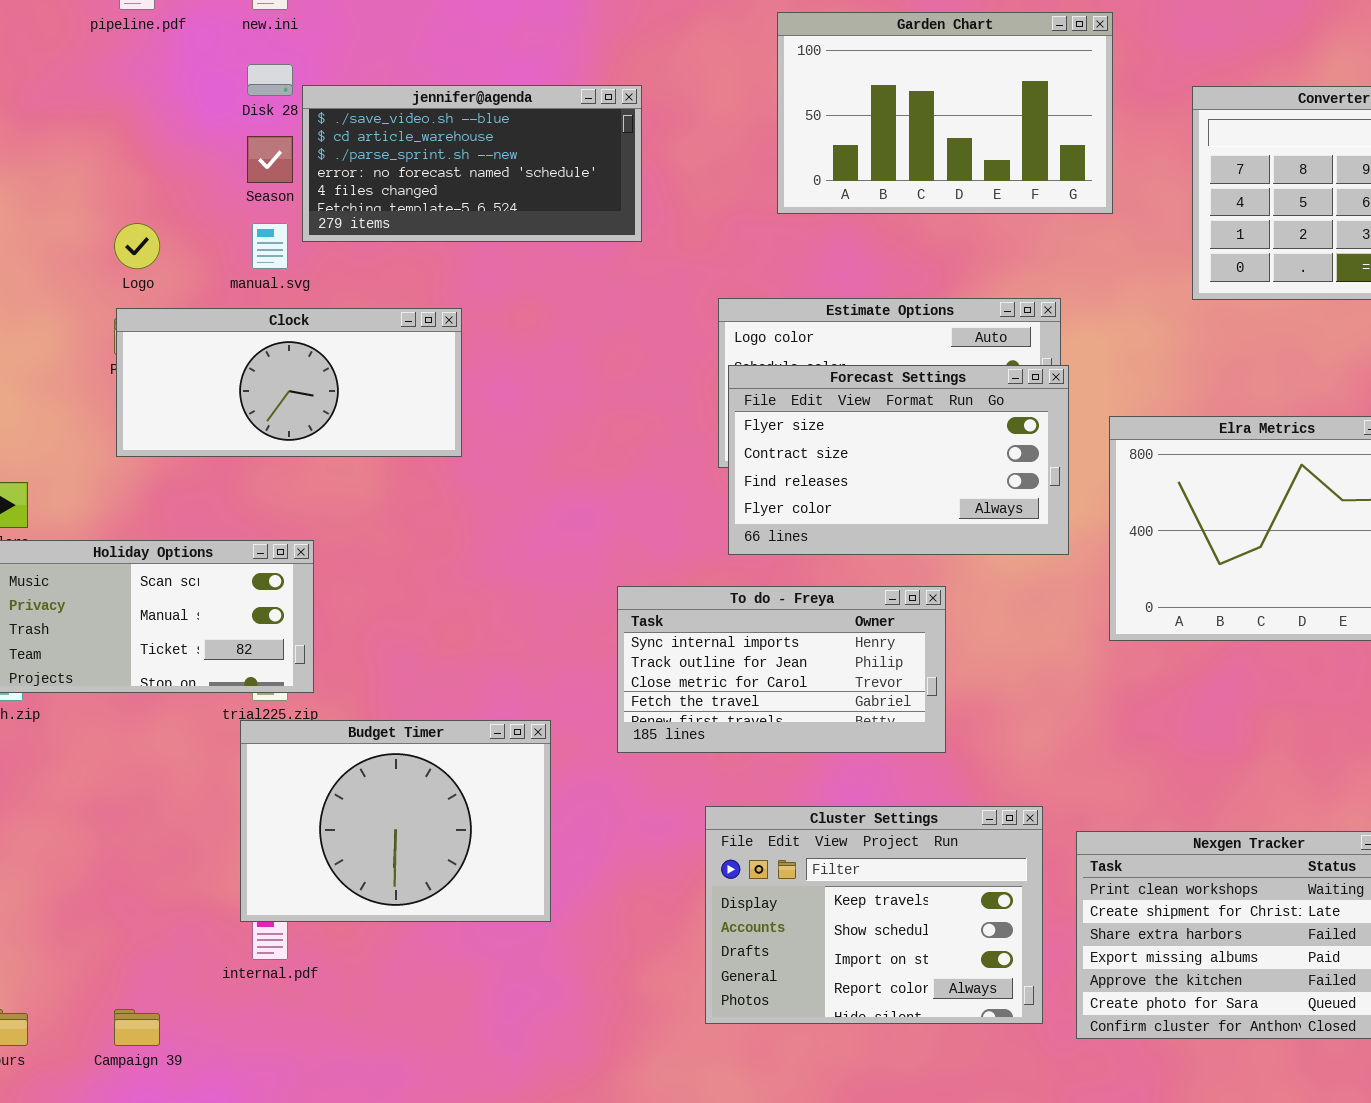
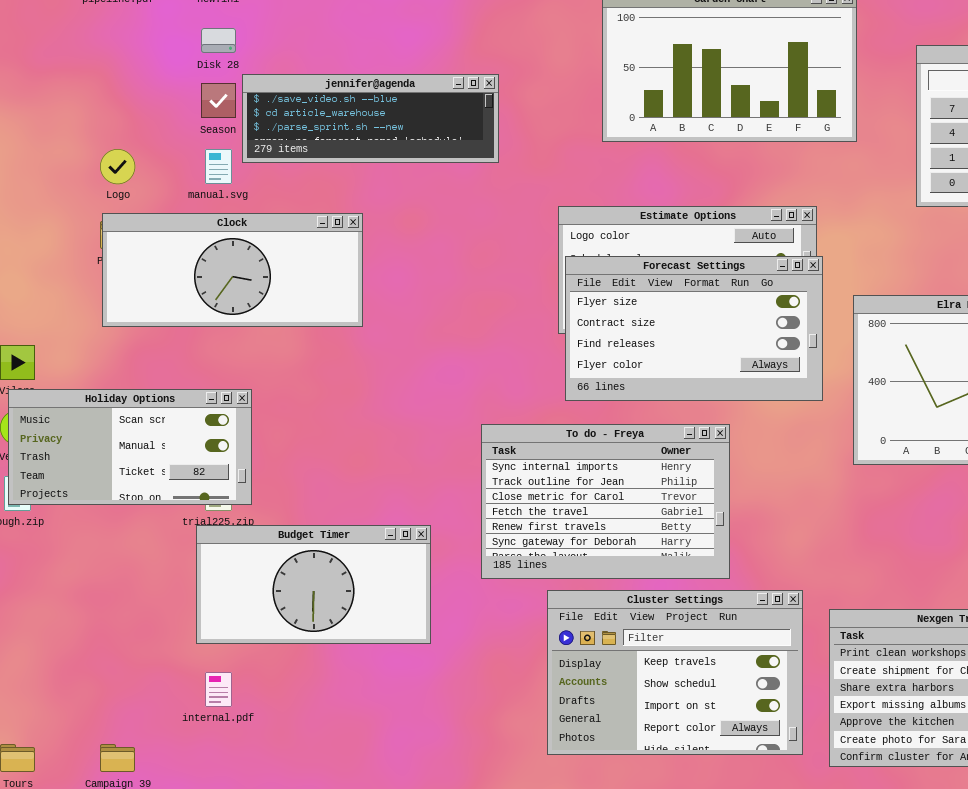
jennifer@agenda: [302,85,642,242] -> [242,74,499,163], resized
To do - Freya: [617,586,946,753] -> [481,424,730,579], resized
Budget Timer: [240,720,551,922] -> [196,525,431,644], resized

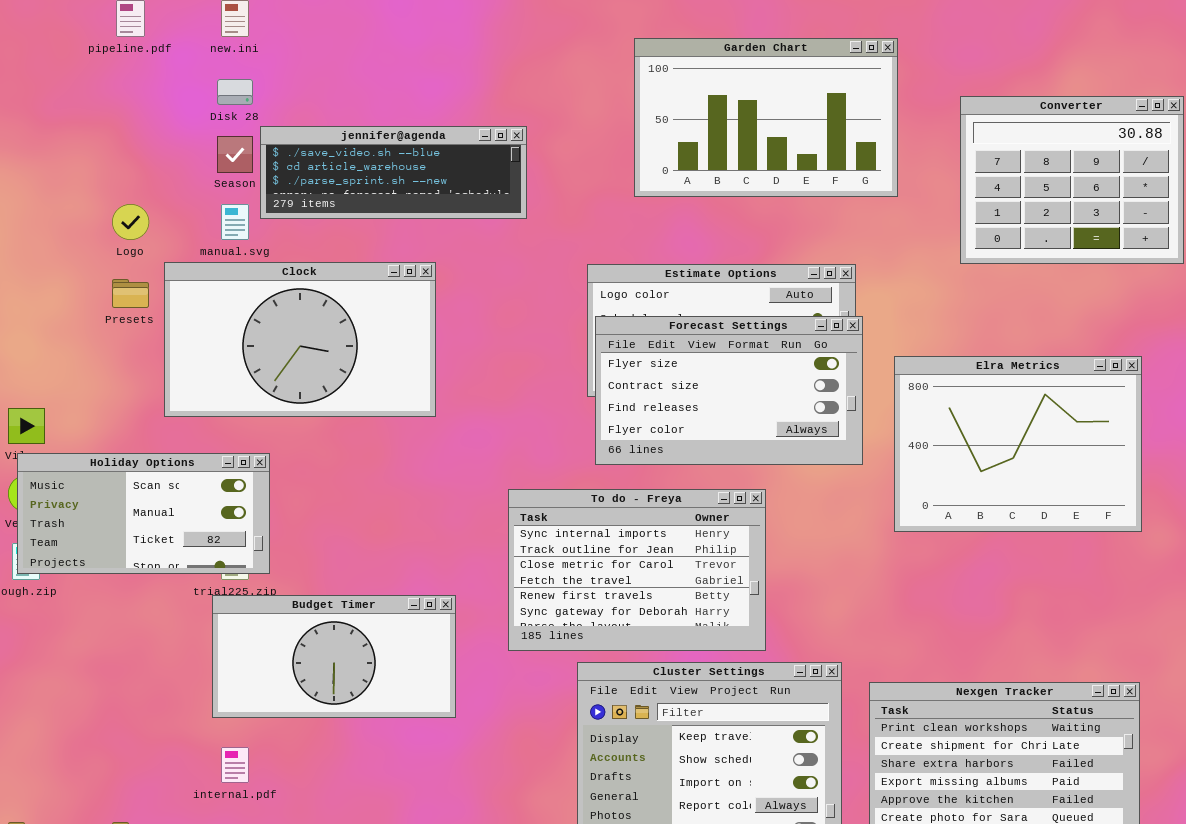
Clock: [102,213,363,327] -> [164,262,436,417], moved, resized

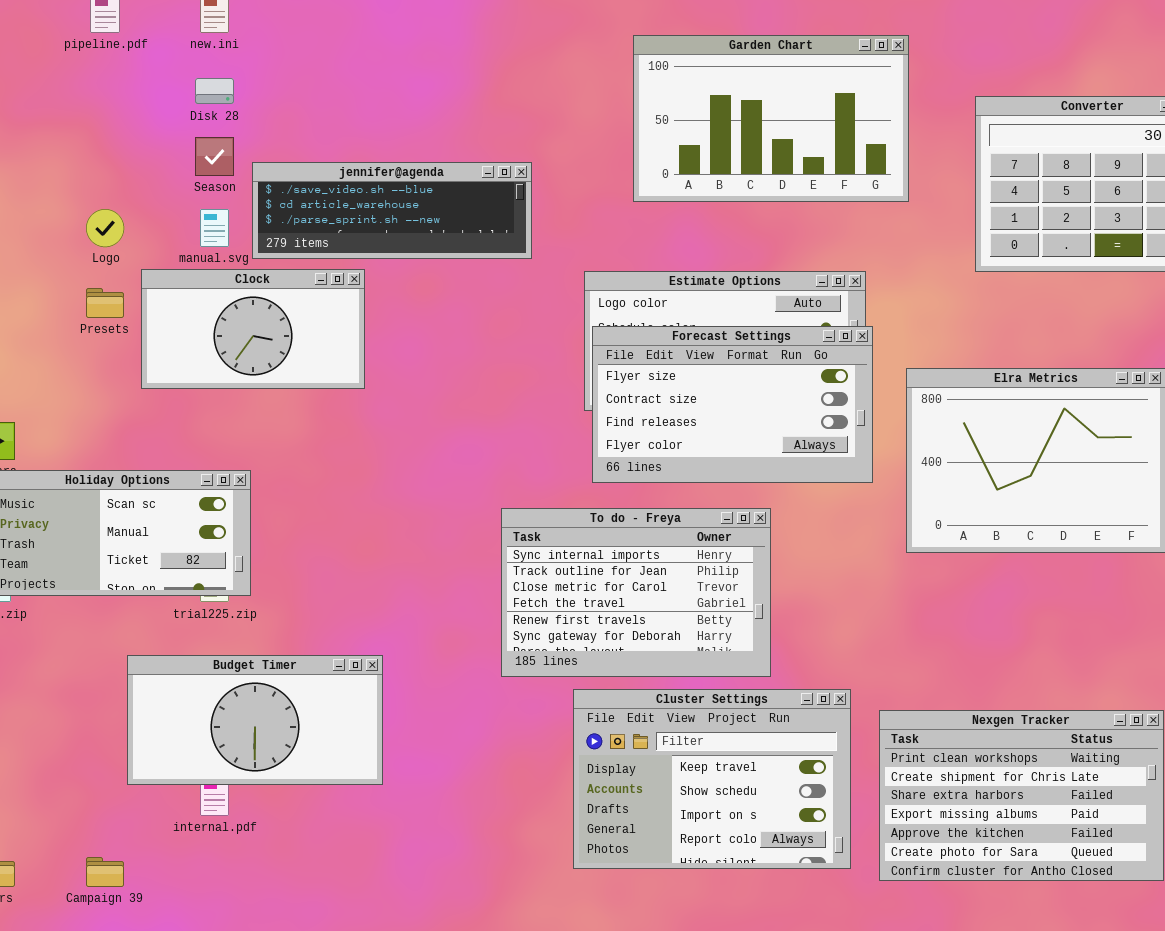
jennifer@agenda: [260,126,527,219] -> [252,162,532,259], moved
Clock: [164,262,436,417] -> [141,269,365,389], resized
Budget Timer: [212,595,456,718] -> [127,655,383,785], moved

